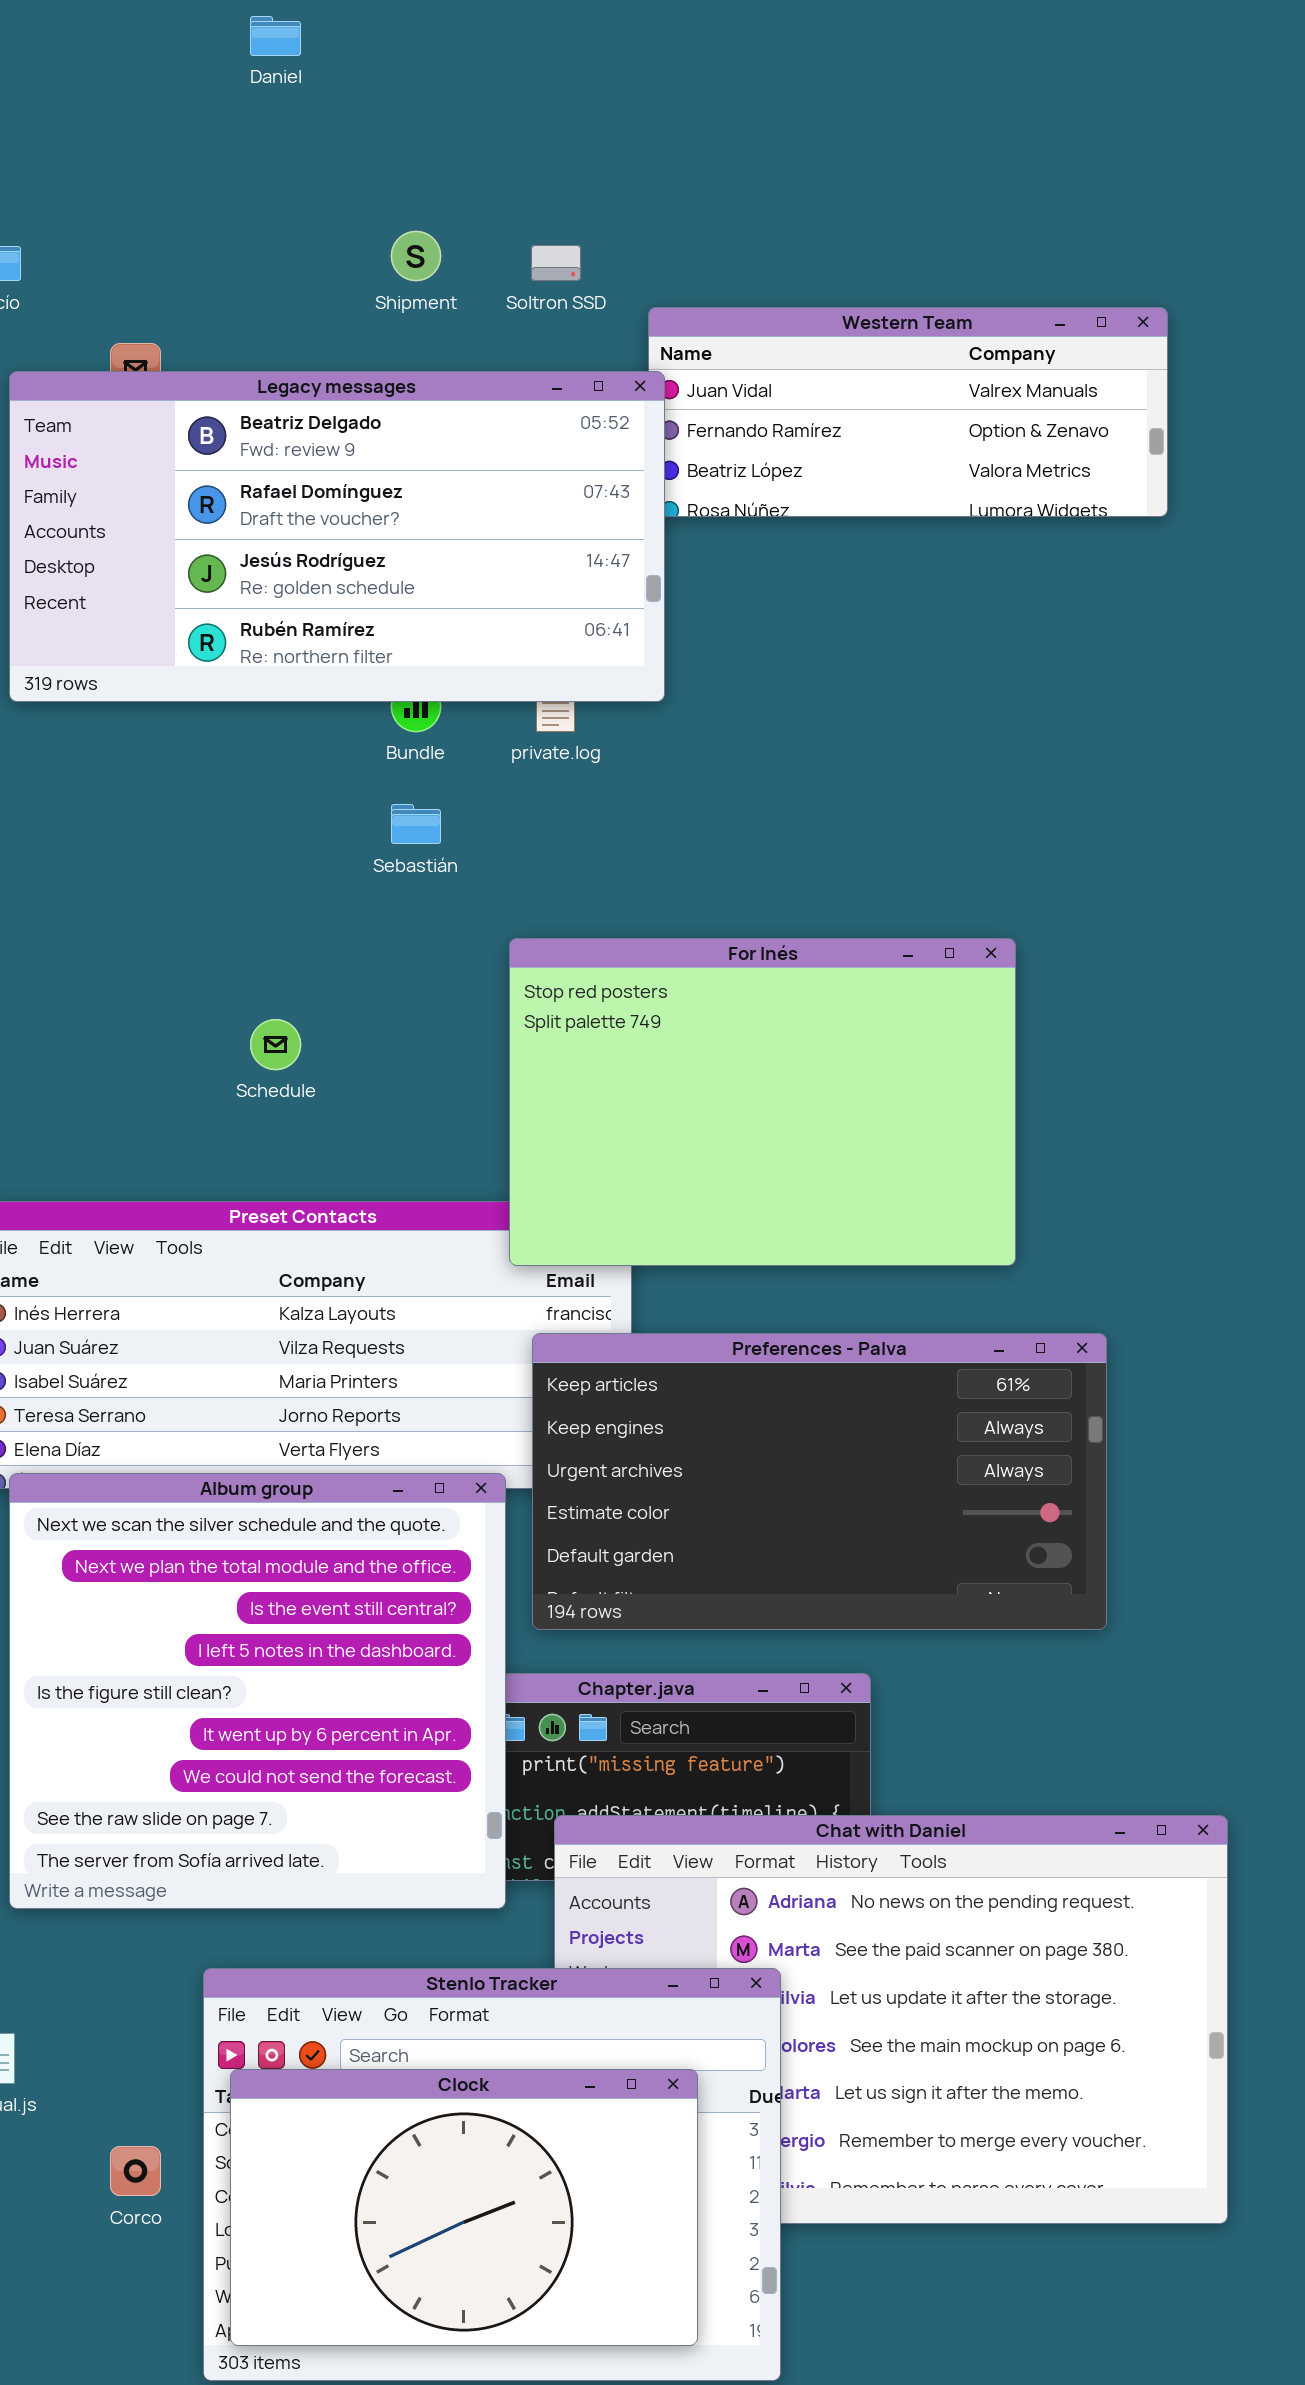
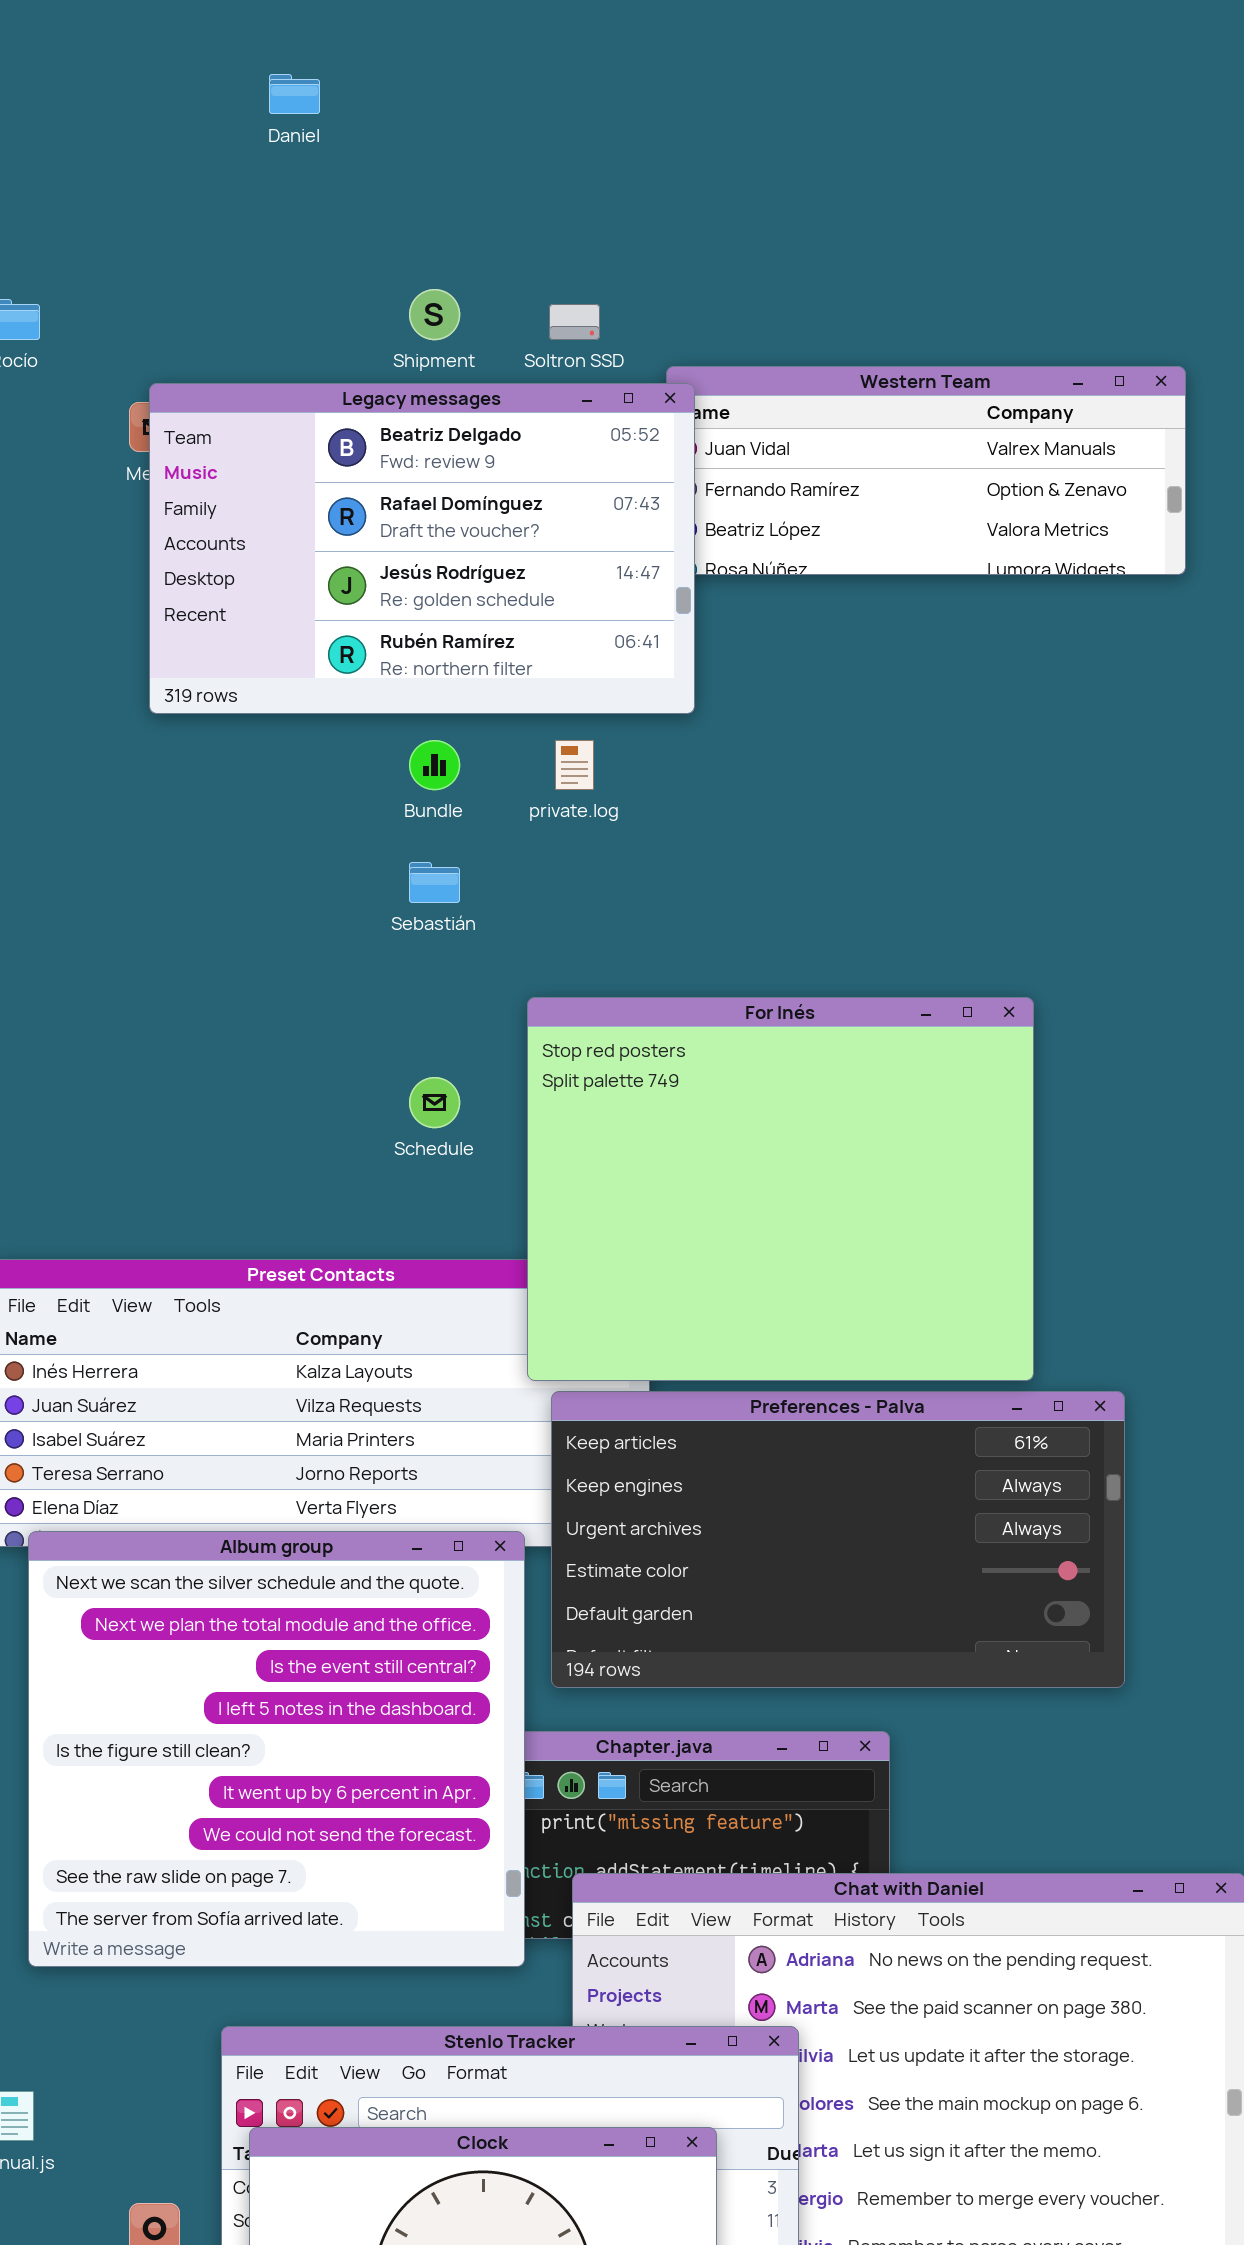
Legacy messages: [9,371,665,702] -> [149,383,695,714], moved, resized
For Inés: [509,938,1016,1266] -> [527,997,1034,1381], resized
Schedule: [250,1019,301,1070] -> [409,1077,460,1128], moved

